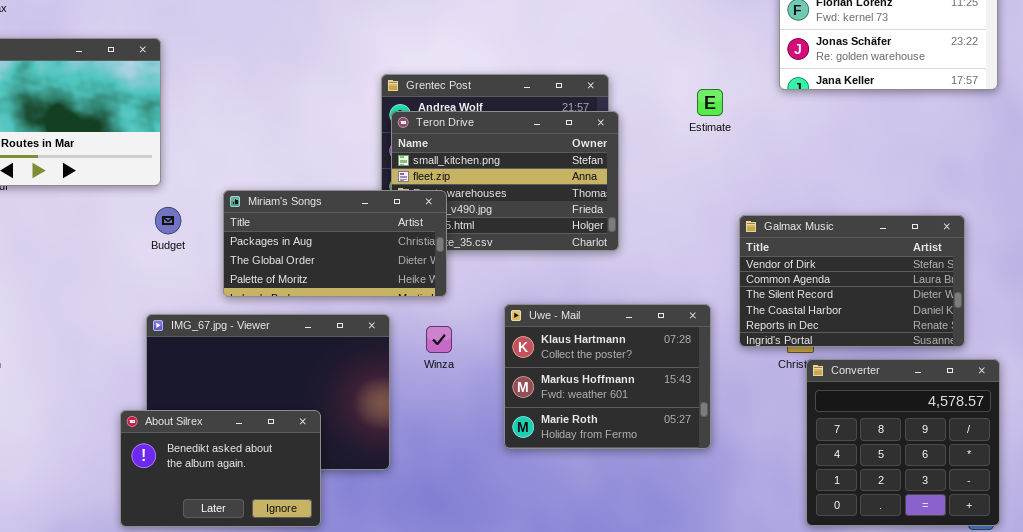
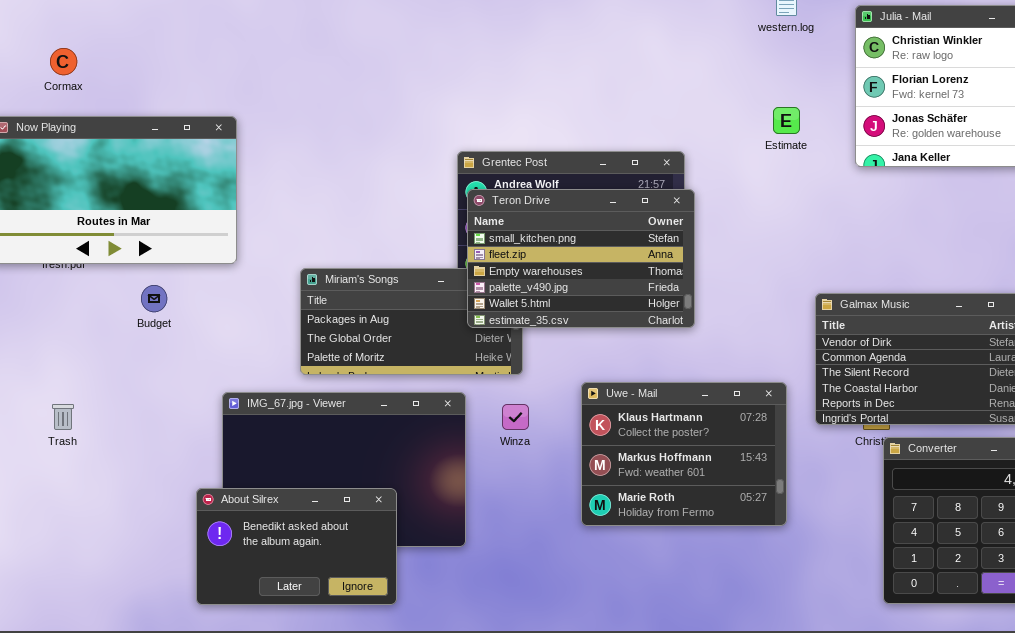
Estimate: [697,89,723,116] -> [773,107,800,134], moved
Teron Drive: [391,111,619,251] -> [467,189,695,328], raised
Budget: [155,207,181,234] -> [141,285,167,312], moved

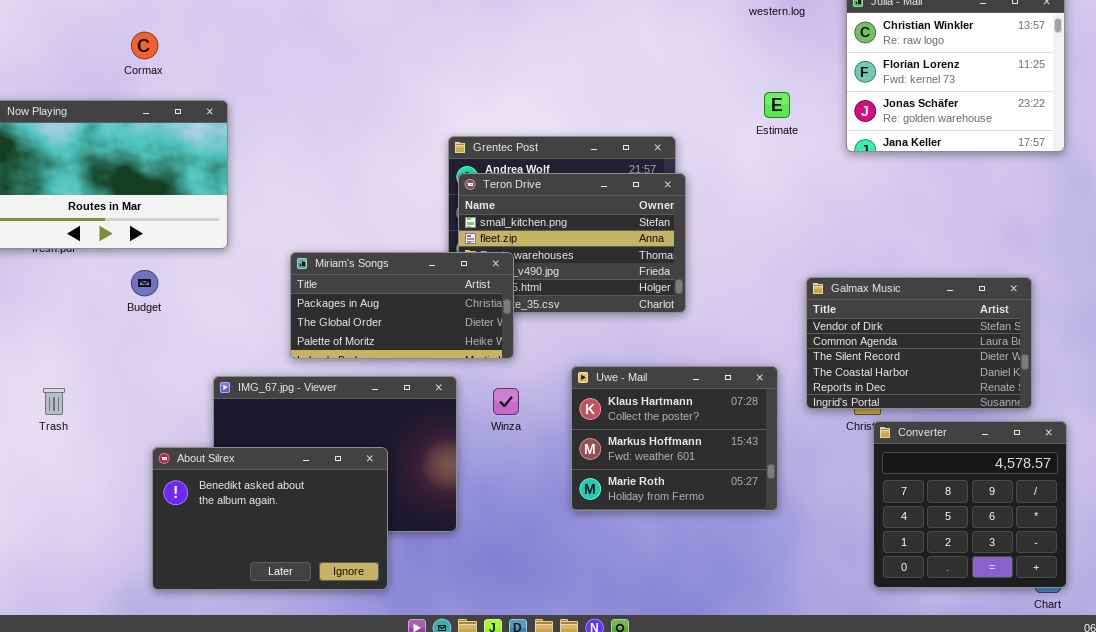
Cormax: [50,48,77,75] -> [131,32,158,59], moved
Miriam's Songs: [300,268,523,375] -> [290,252,514,359], raised
About Silrex: [196,488,397,605] -> [152,447,388,590], resized

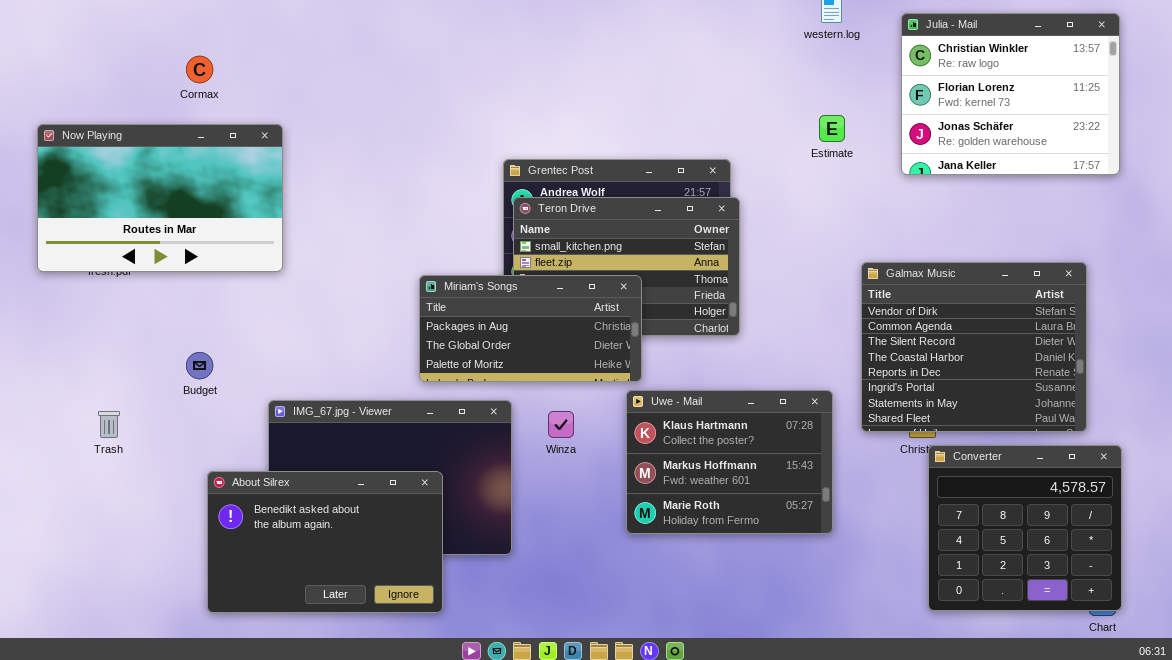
Miriam's Songs: [290,252,514,359] -> [419,275,642,382], moved
Budget: [131,270,158,296] -> [186,352,213,379], moved
Galmax Music: [806,277,1032,409] -> [861,262,1087,432], resized

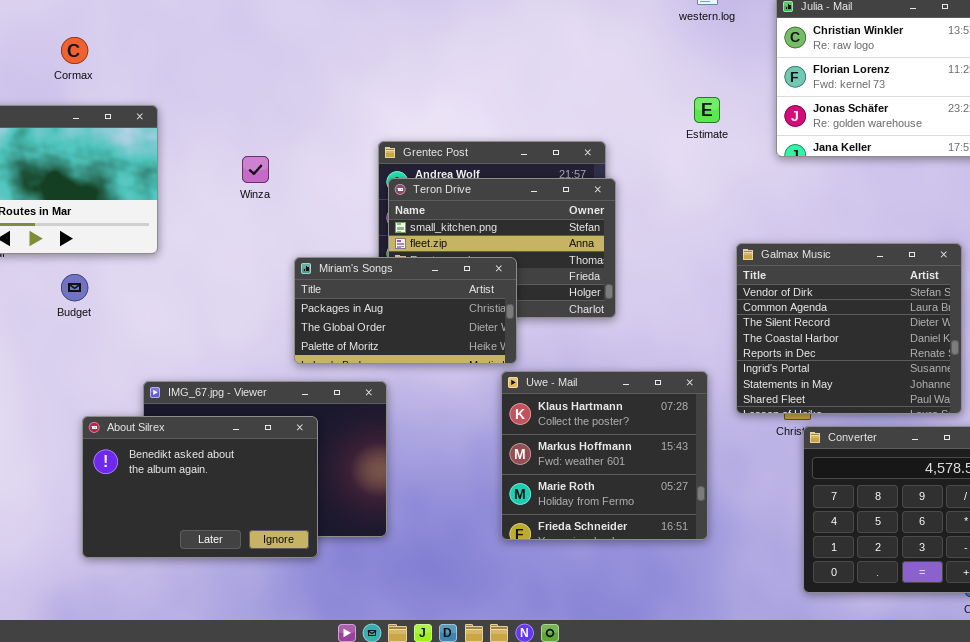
Budget: [186,352,213,379] -> [61,274,88,301], moved
Uwe - Mail: [626,390,833,534] -> [501,371,708,540], resized
Winza: [548,411,574,438] -> [242,156,269,183], moved
About Silrex: [207,471,443,613] -> [82,416,318,558], moved

